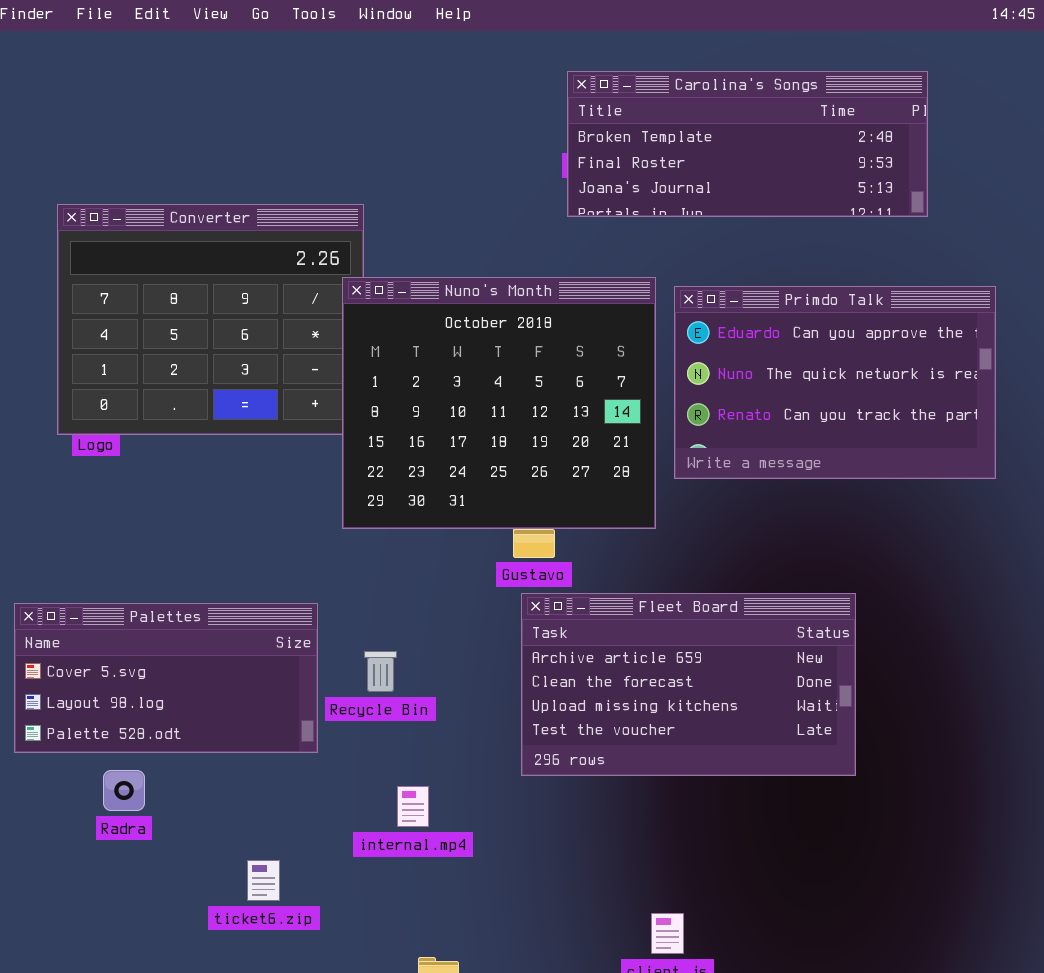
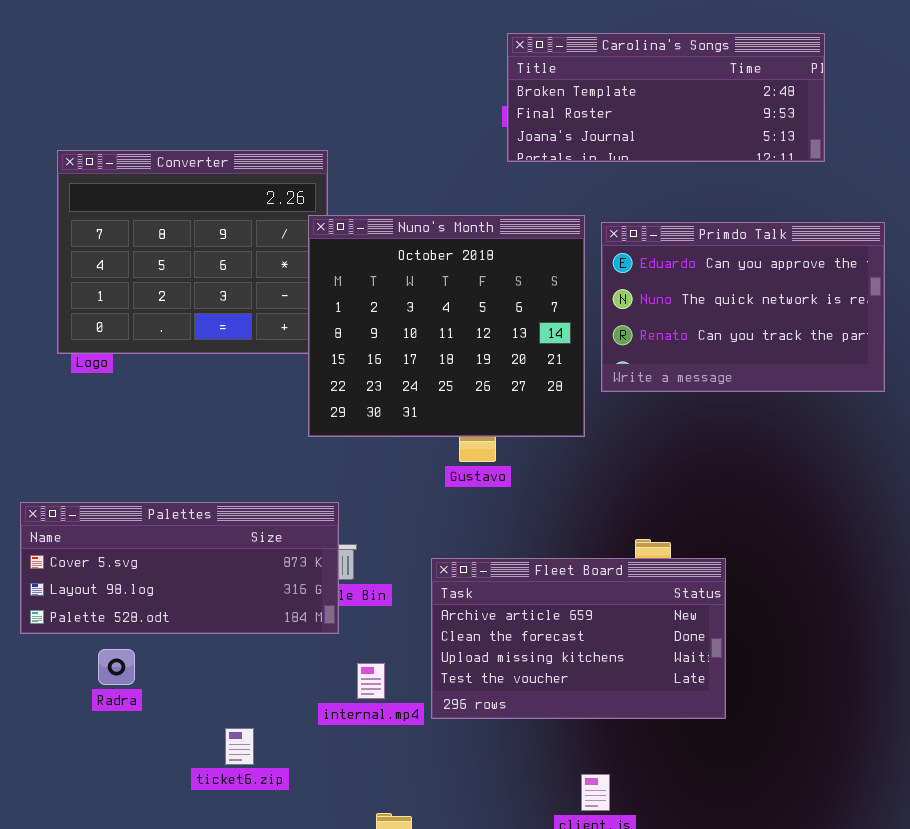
Fleet Board: [521,593,856,776] -> [431,558,726,719], moved
Palettes: [14,603,318,753] -> [20,502,339,634], resized

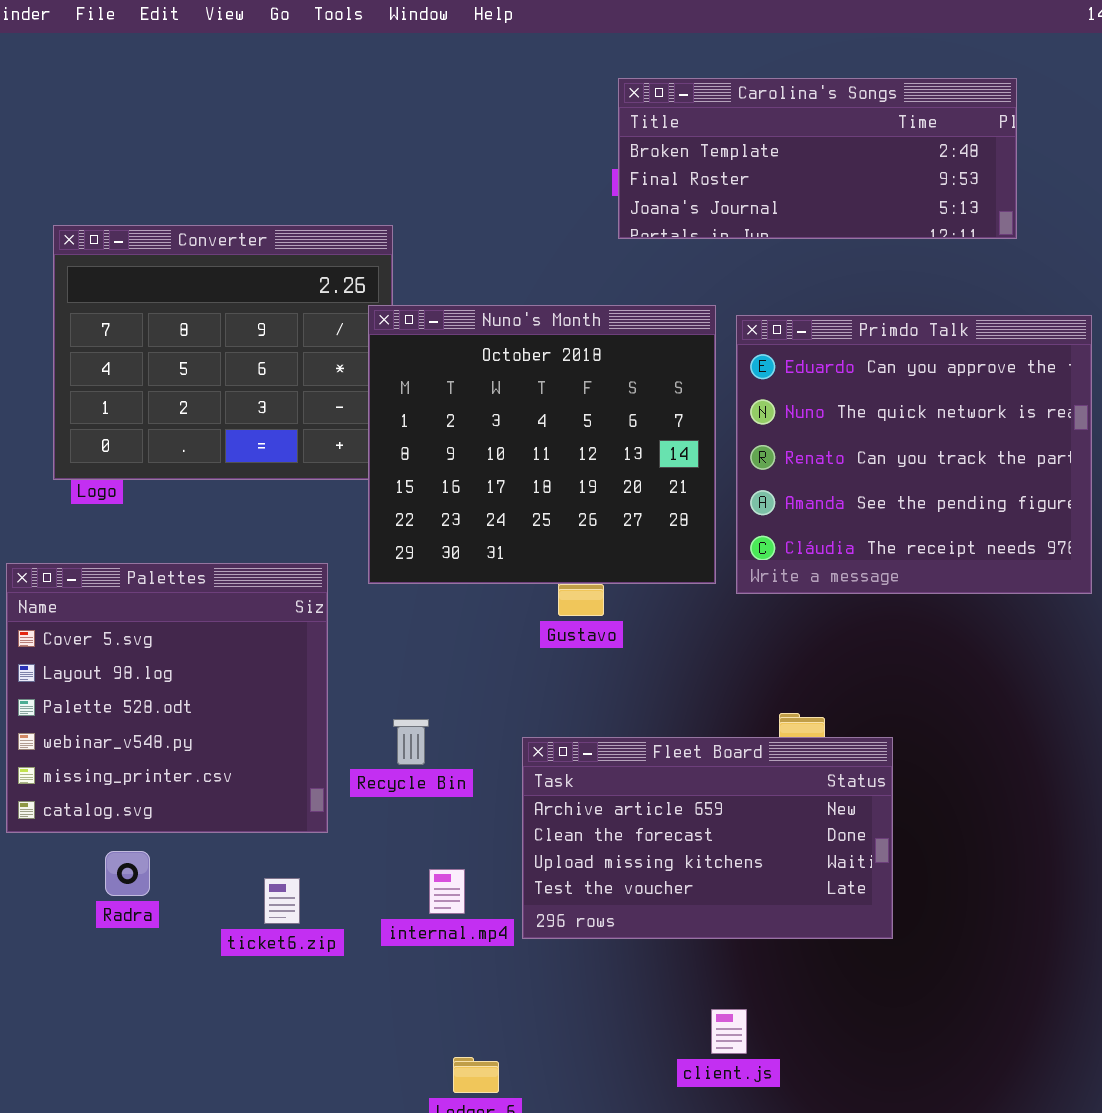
Primdo Talk: [601,222,885,392] -> [736,315,1092,594], resized
Palettes: [20,502,339,634] -> [6,563,328,833], resized
ticket6.zip: [225,728,254,765] -> [264,878,300,924], moved

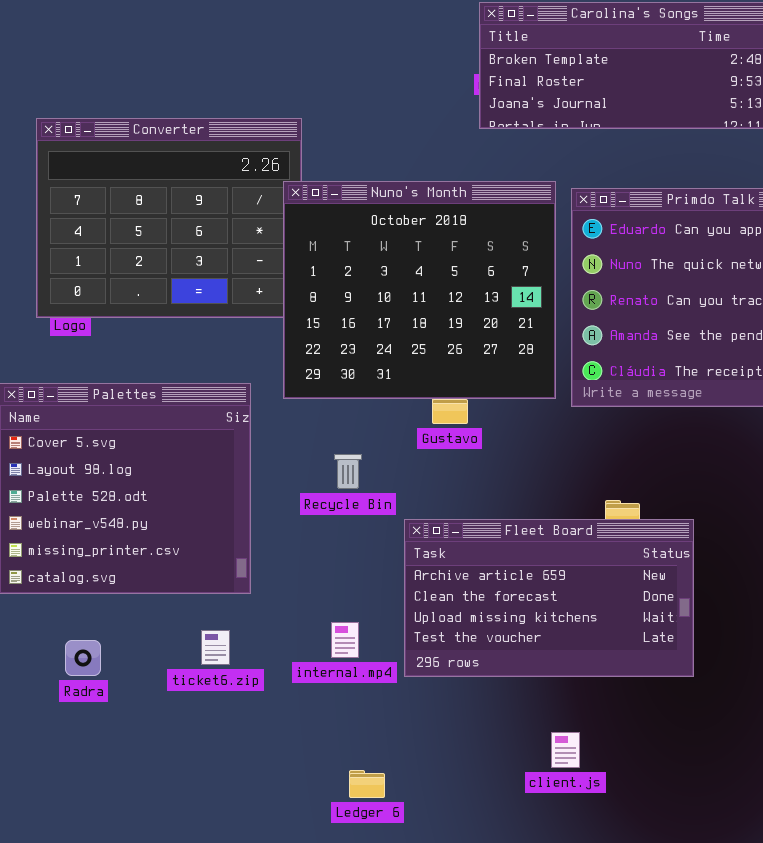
Recycle Bin: [393,719,429,765] -> [334,454,362,489], moved
Radra: [105,851,150,896] -> [65,640,101,676], moved

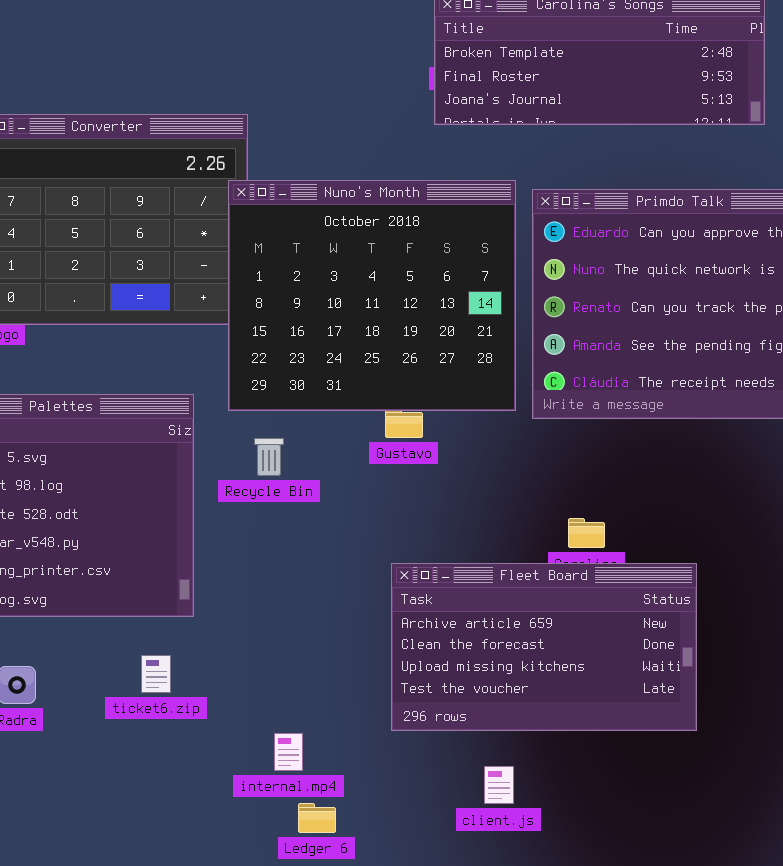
Recycle Bin: [334,454,362,489] -> [254,438,284,476], moved
Fleet Board: [404,519,694,677] -> [391,563,697,731], moved
internal.mp4: [331,622,359,658] -> [274,733,303,771], moved
client.js: [551,732,580,768] -> [484,766,514,804], moved

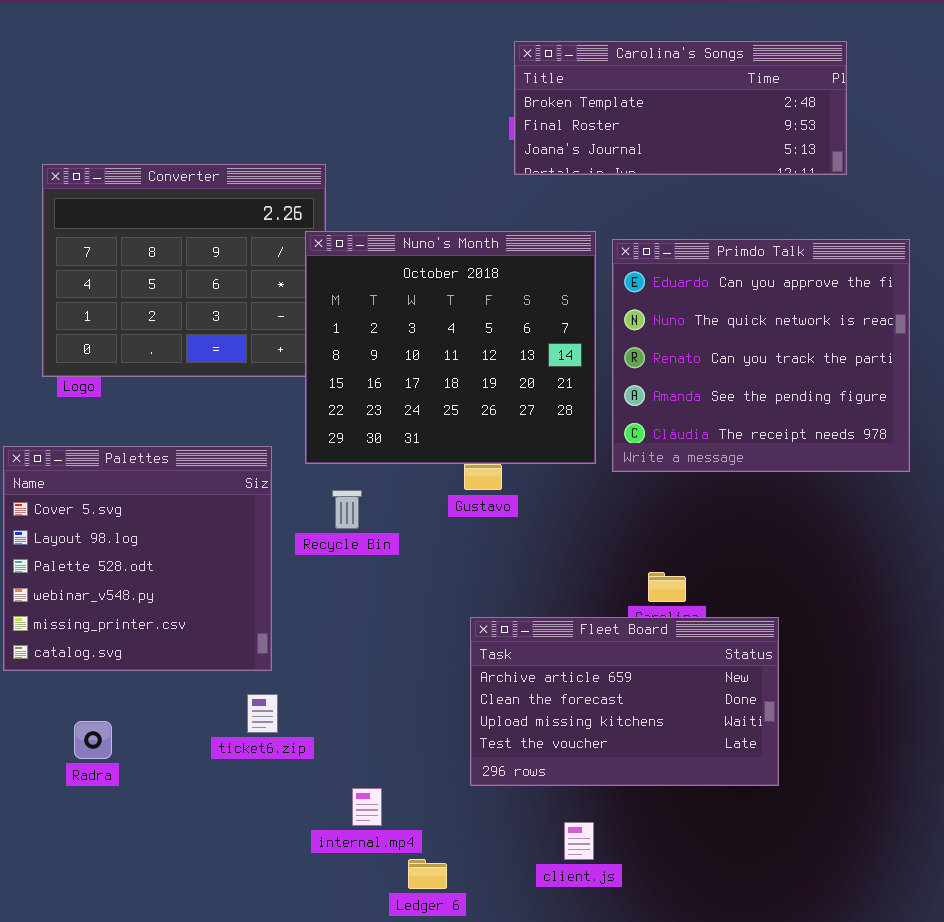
ticket6.zip: [141,655,171,693] -> [247,694,278,733], moved
Ledger 6: [298,803,336,833] -> [408,859,447,889], moved

